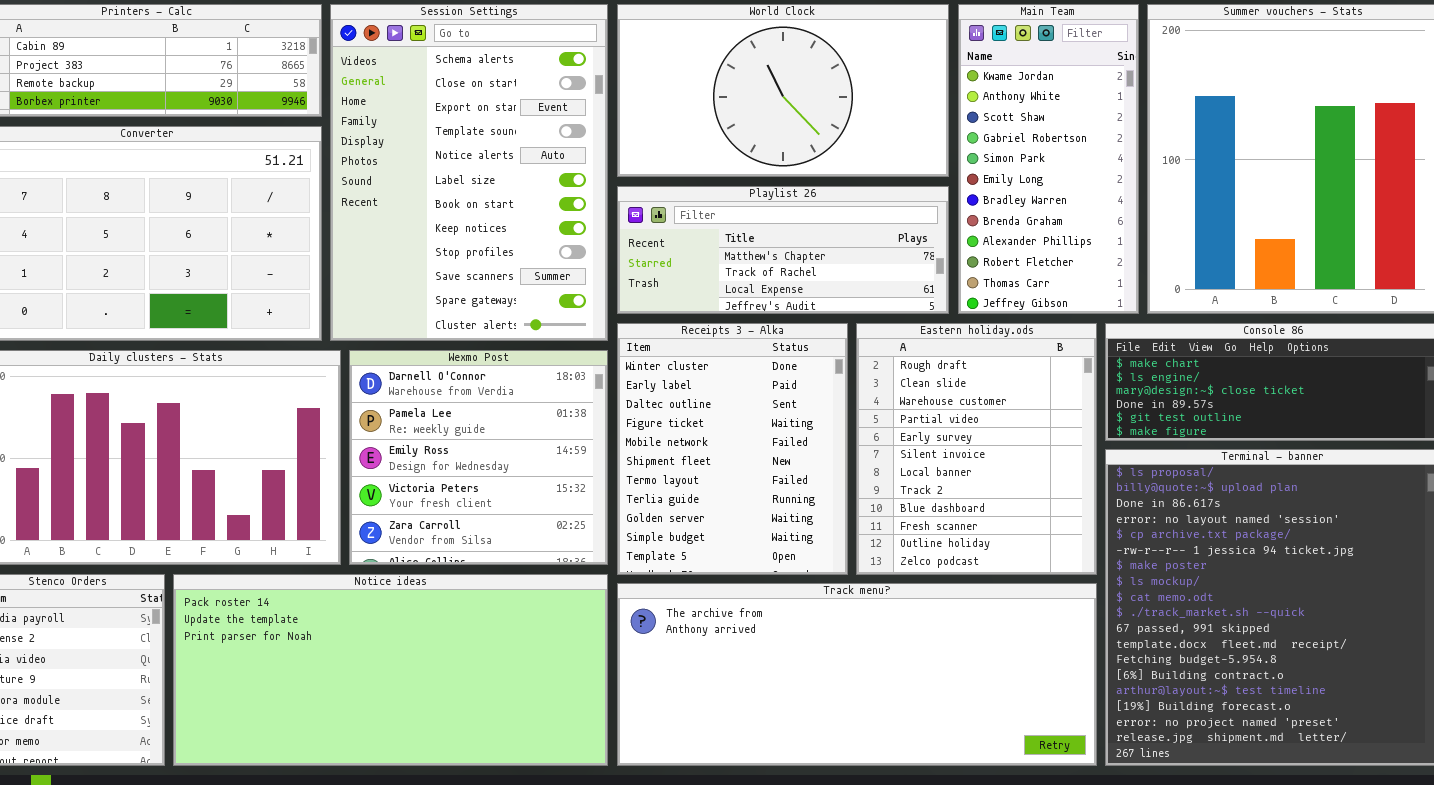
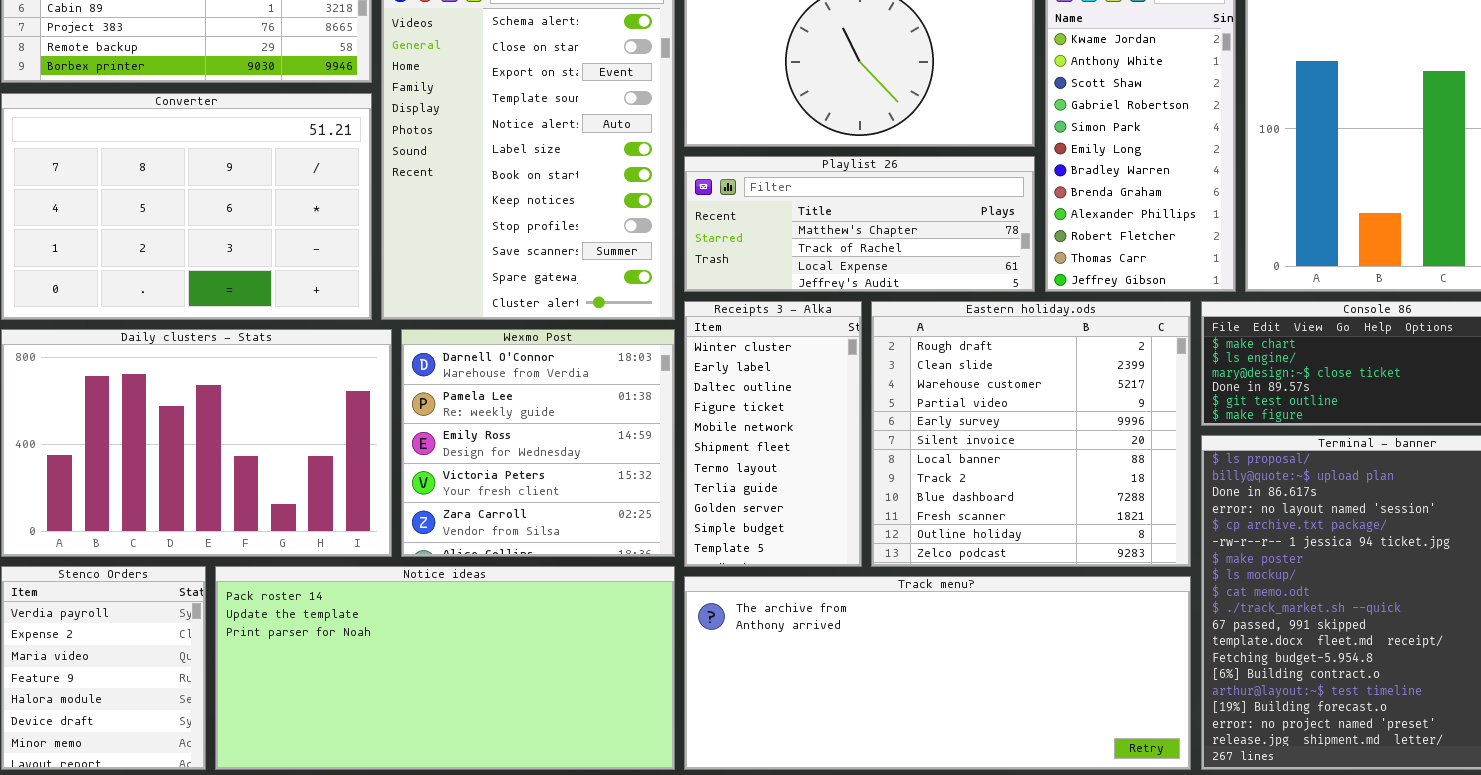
Receipts 3 - Alka: [617,323,848,575] -> [684,301,862,567], resized
Eastern holiday.ods: [856,323,1097,575] -> [871,301,1191,567], resized

